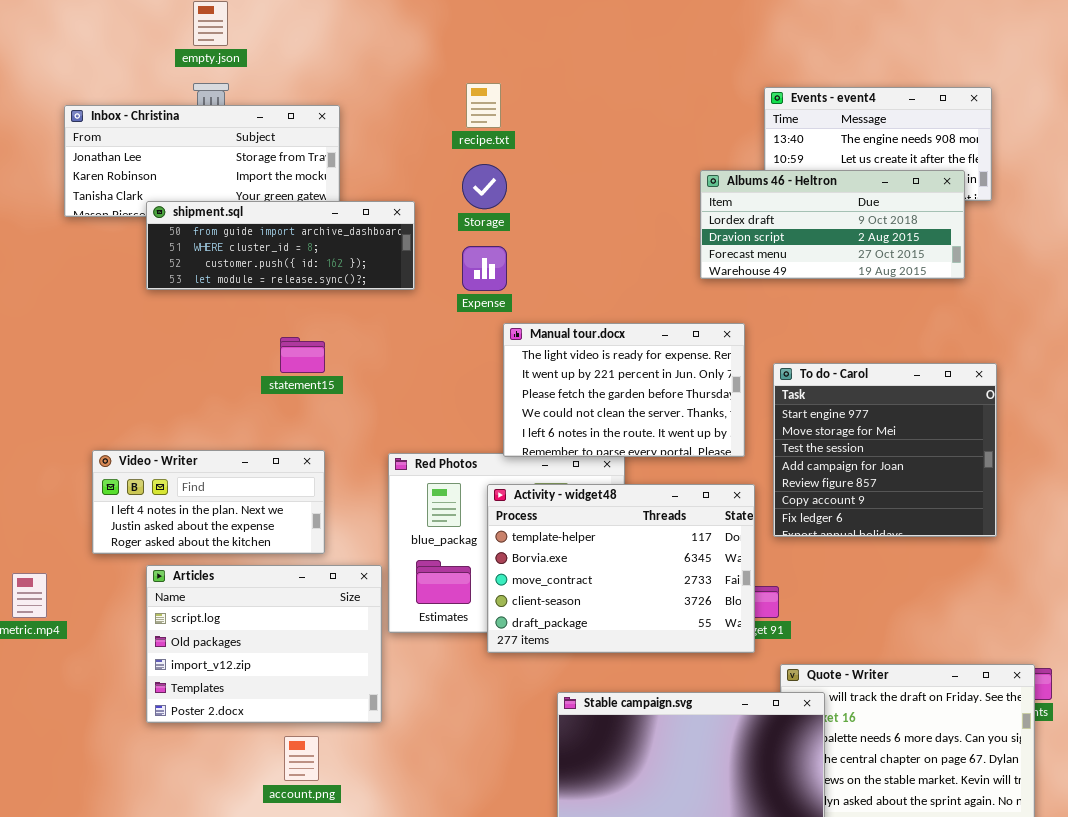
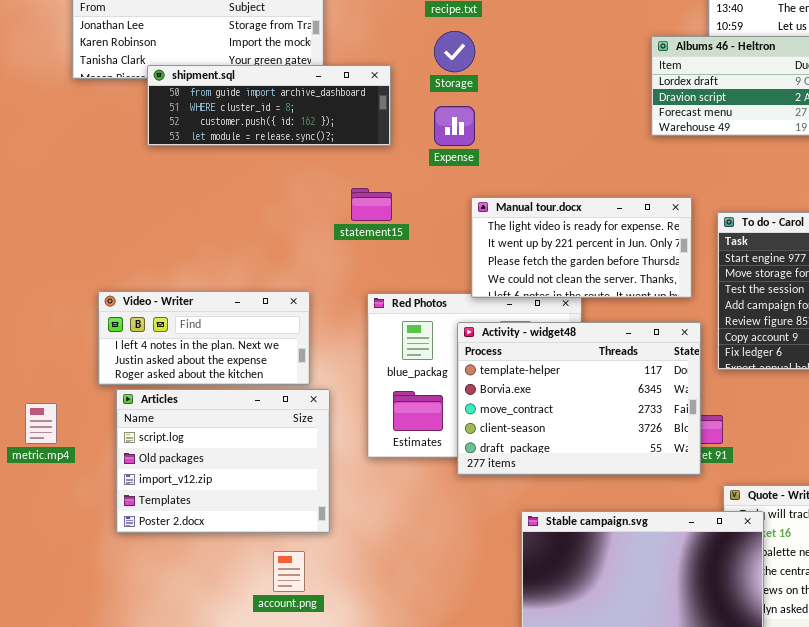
Manual tour.docx: [503,323,745,457] -> [471,197,692,298], resized
statement15: [280,337,325,373] -> [351,188,392,221], moved
Articles: [146,565,382,723] -> [116,389,330,533], moved

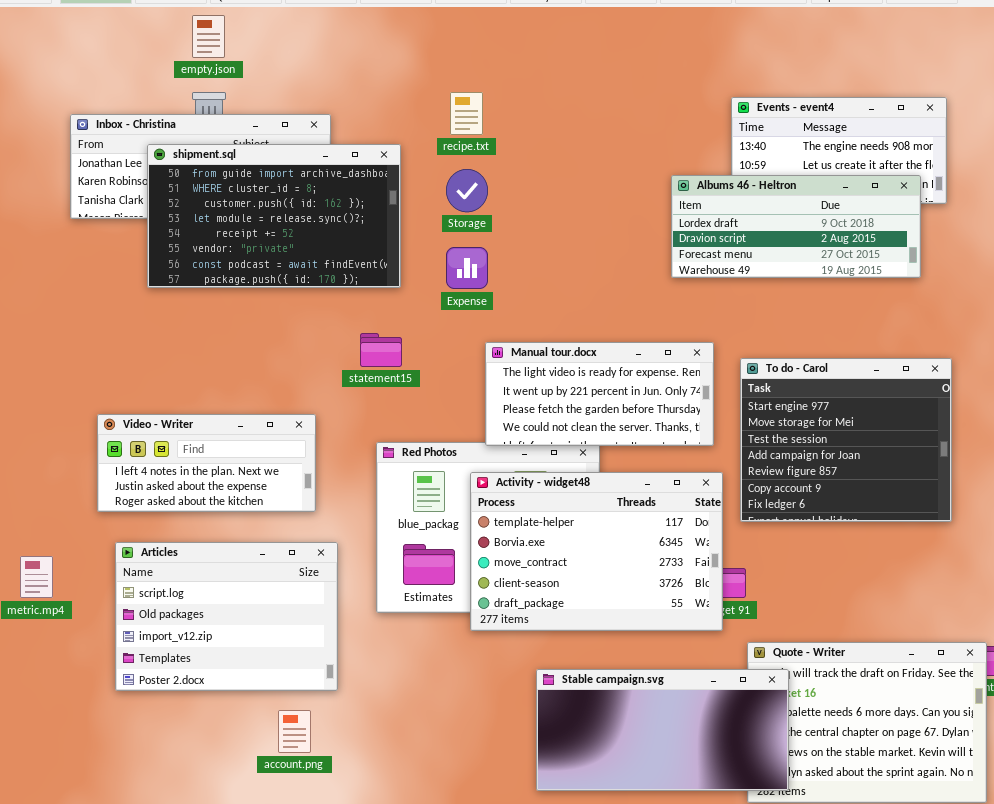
shipment.sql: [147,65,391,146] -> [147,144,401,288], resized
Video - Writer: [98,291,310,385] -> [97,414,316,512], moved

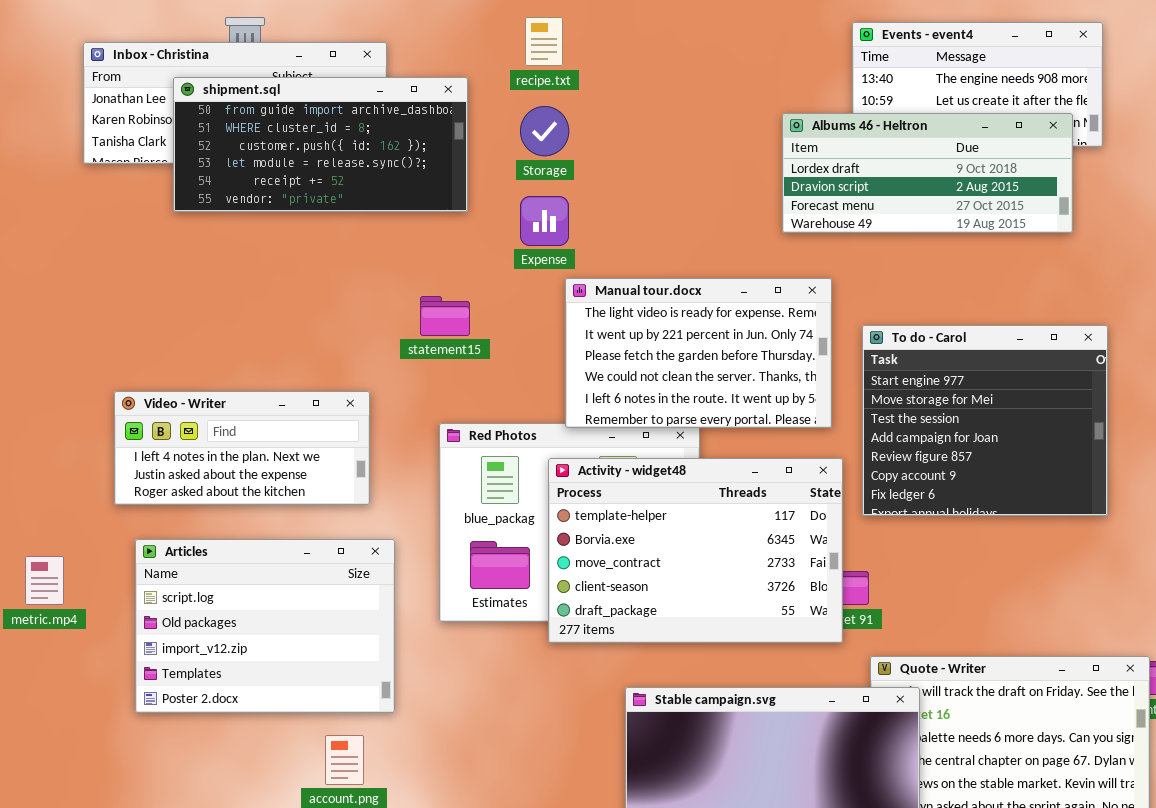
shipment.sql: [147,144,401,288] -> [173,77,468,212], resized
Manual tour.docx: [485,342,714,446] -> [565,278,832,428], resized

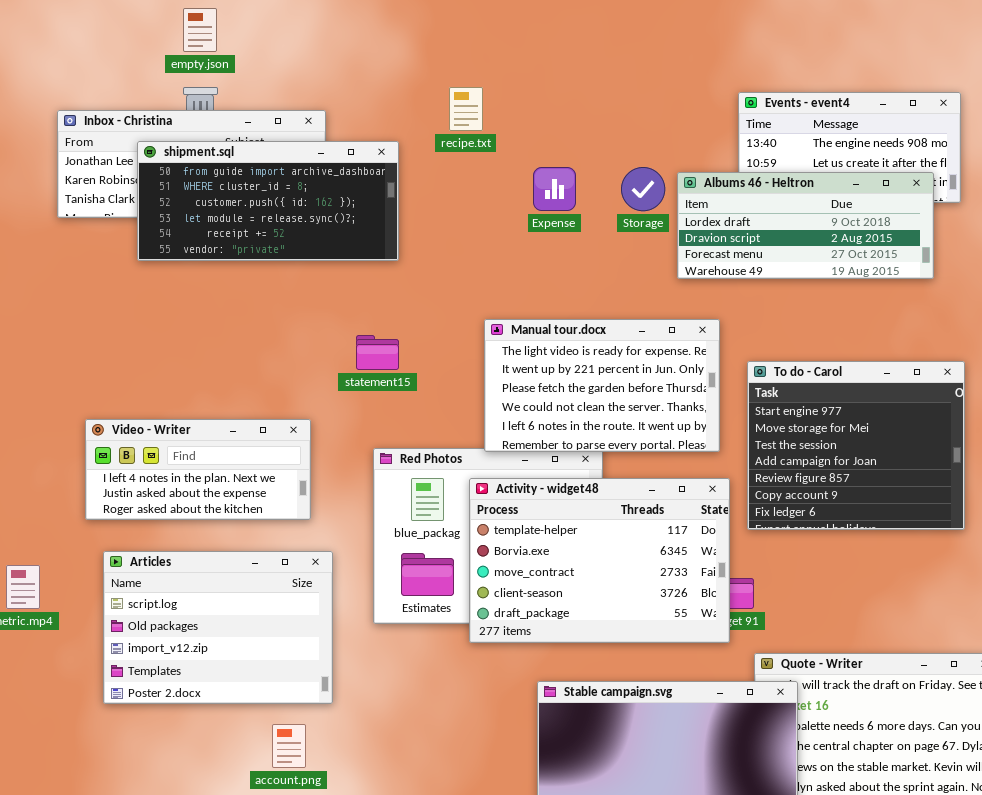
Storage: [520,106,569,156] -> [621,167,665,211], moved
Expense: [520,196,569,246] -> [533,167,576,211], moved

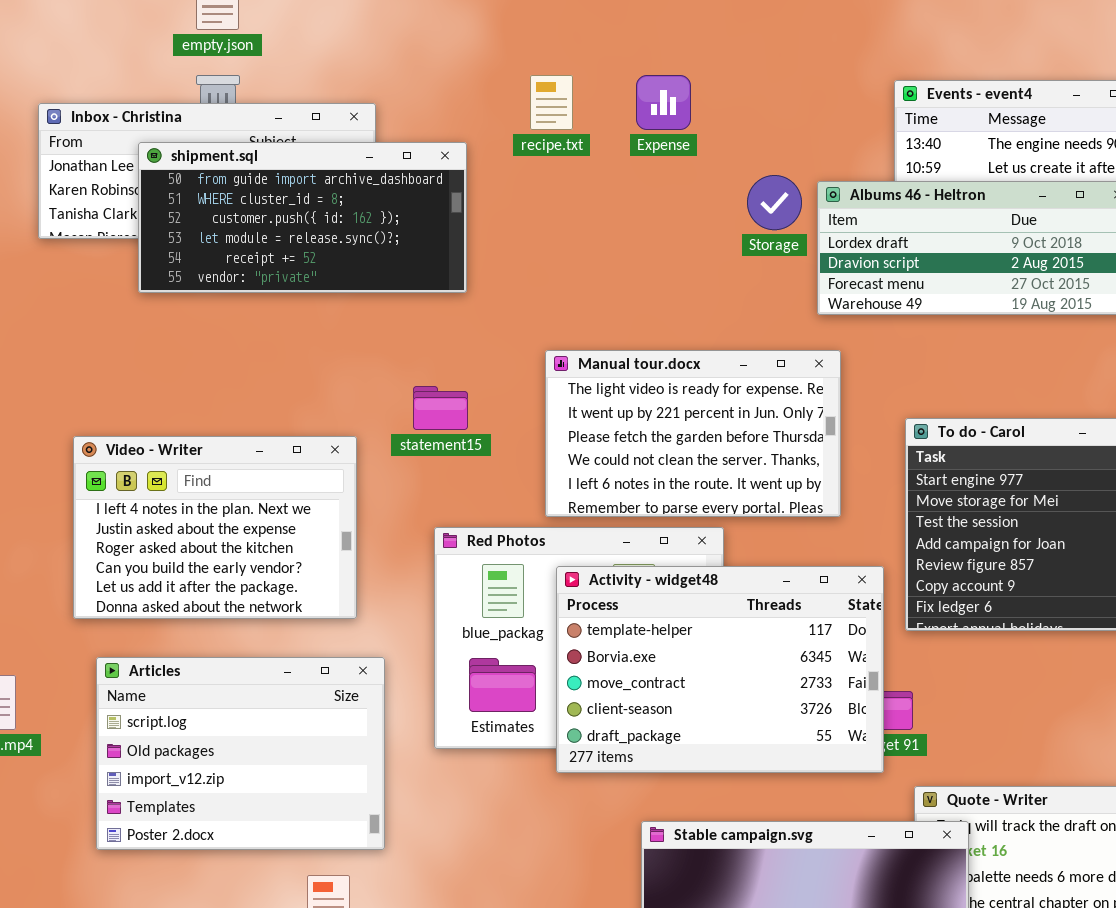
Expense: [533,167,576,211] -> [636,75,691,130], moved
Manual tour.docx: [484,319,720,452] -> [545,350,841,517], moved
Video - Writer: [85,419,311,520] -> [73,436,357,619], resized

